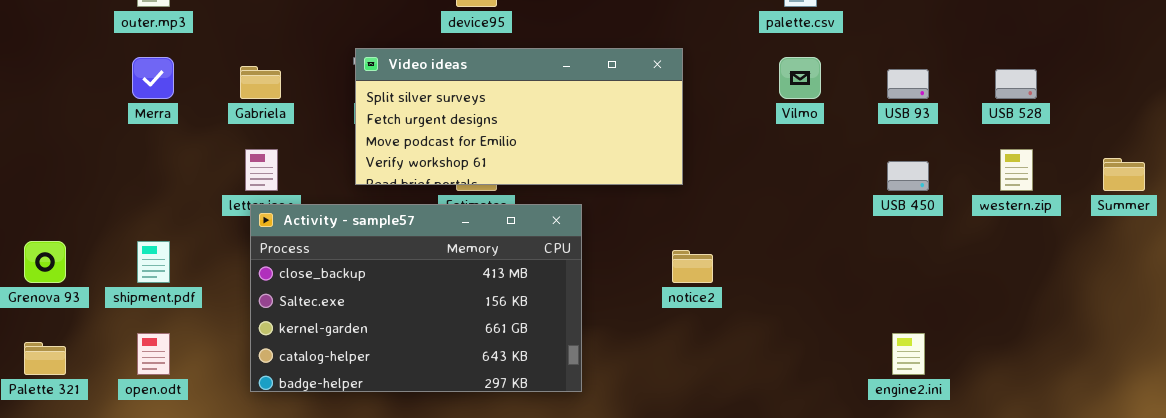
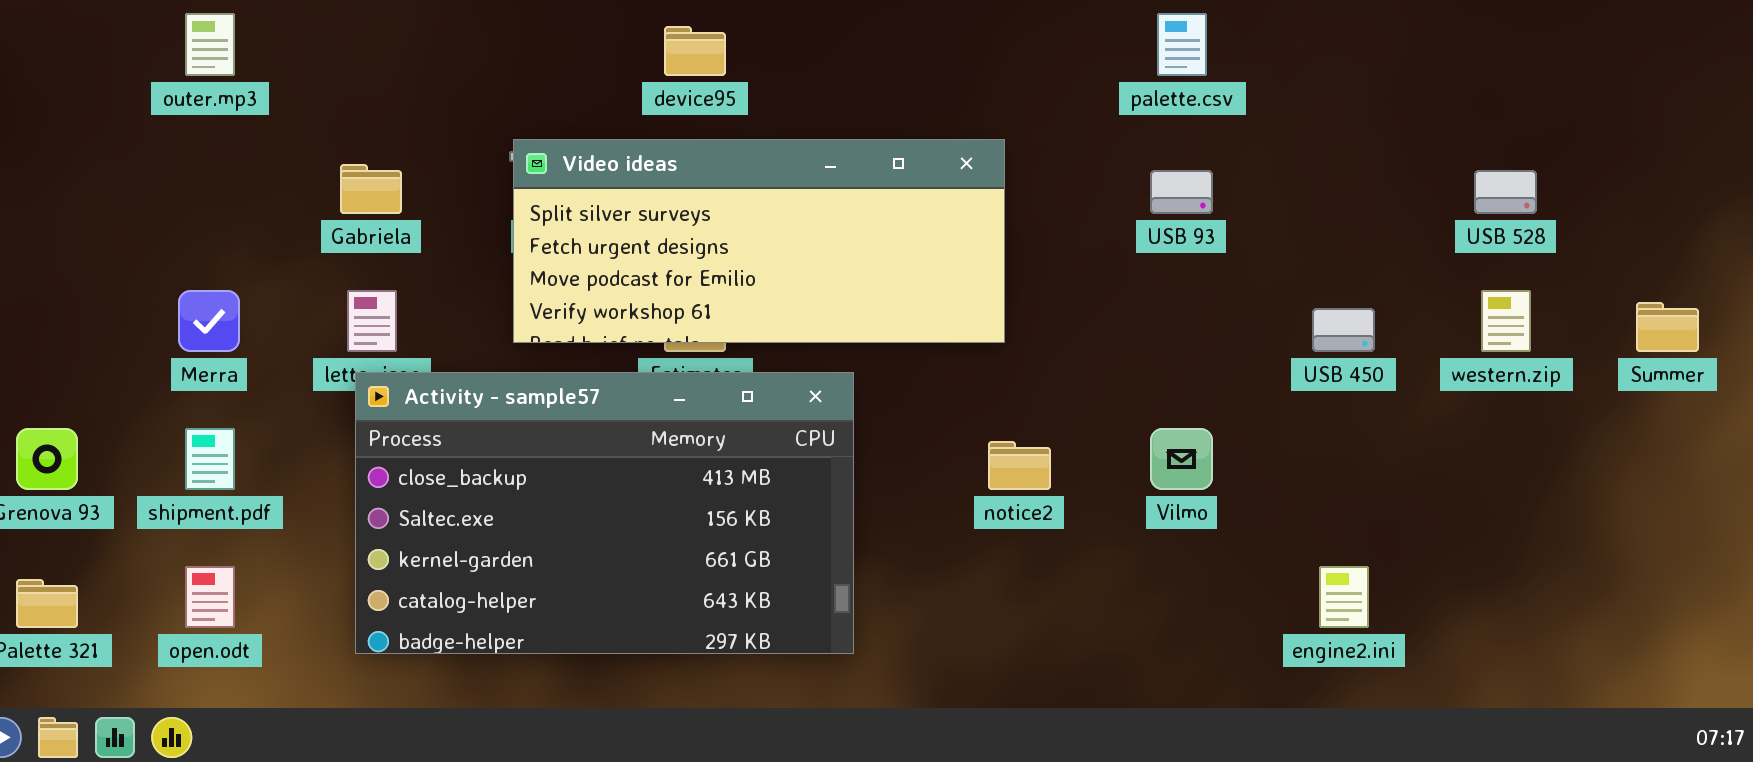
Merra: [132,57,174,99] -> [178,290,240,352], moved
Vilmo: [779,57,821,99] -> [1150,428,1213,490], moved
USB 93: [887,69,929,99] -> [1150,170,1213,214], moved

